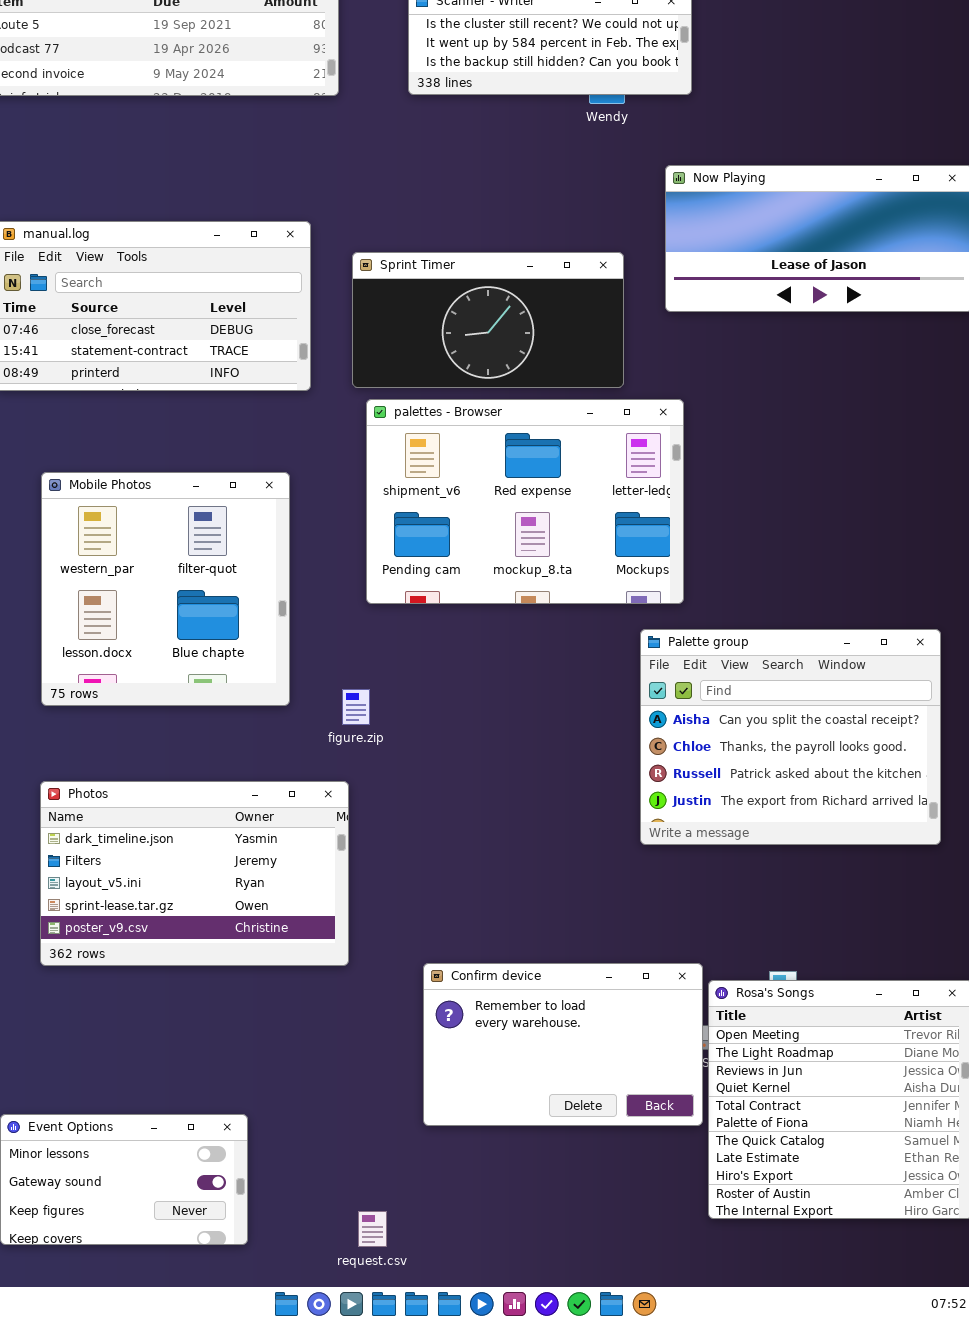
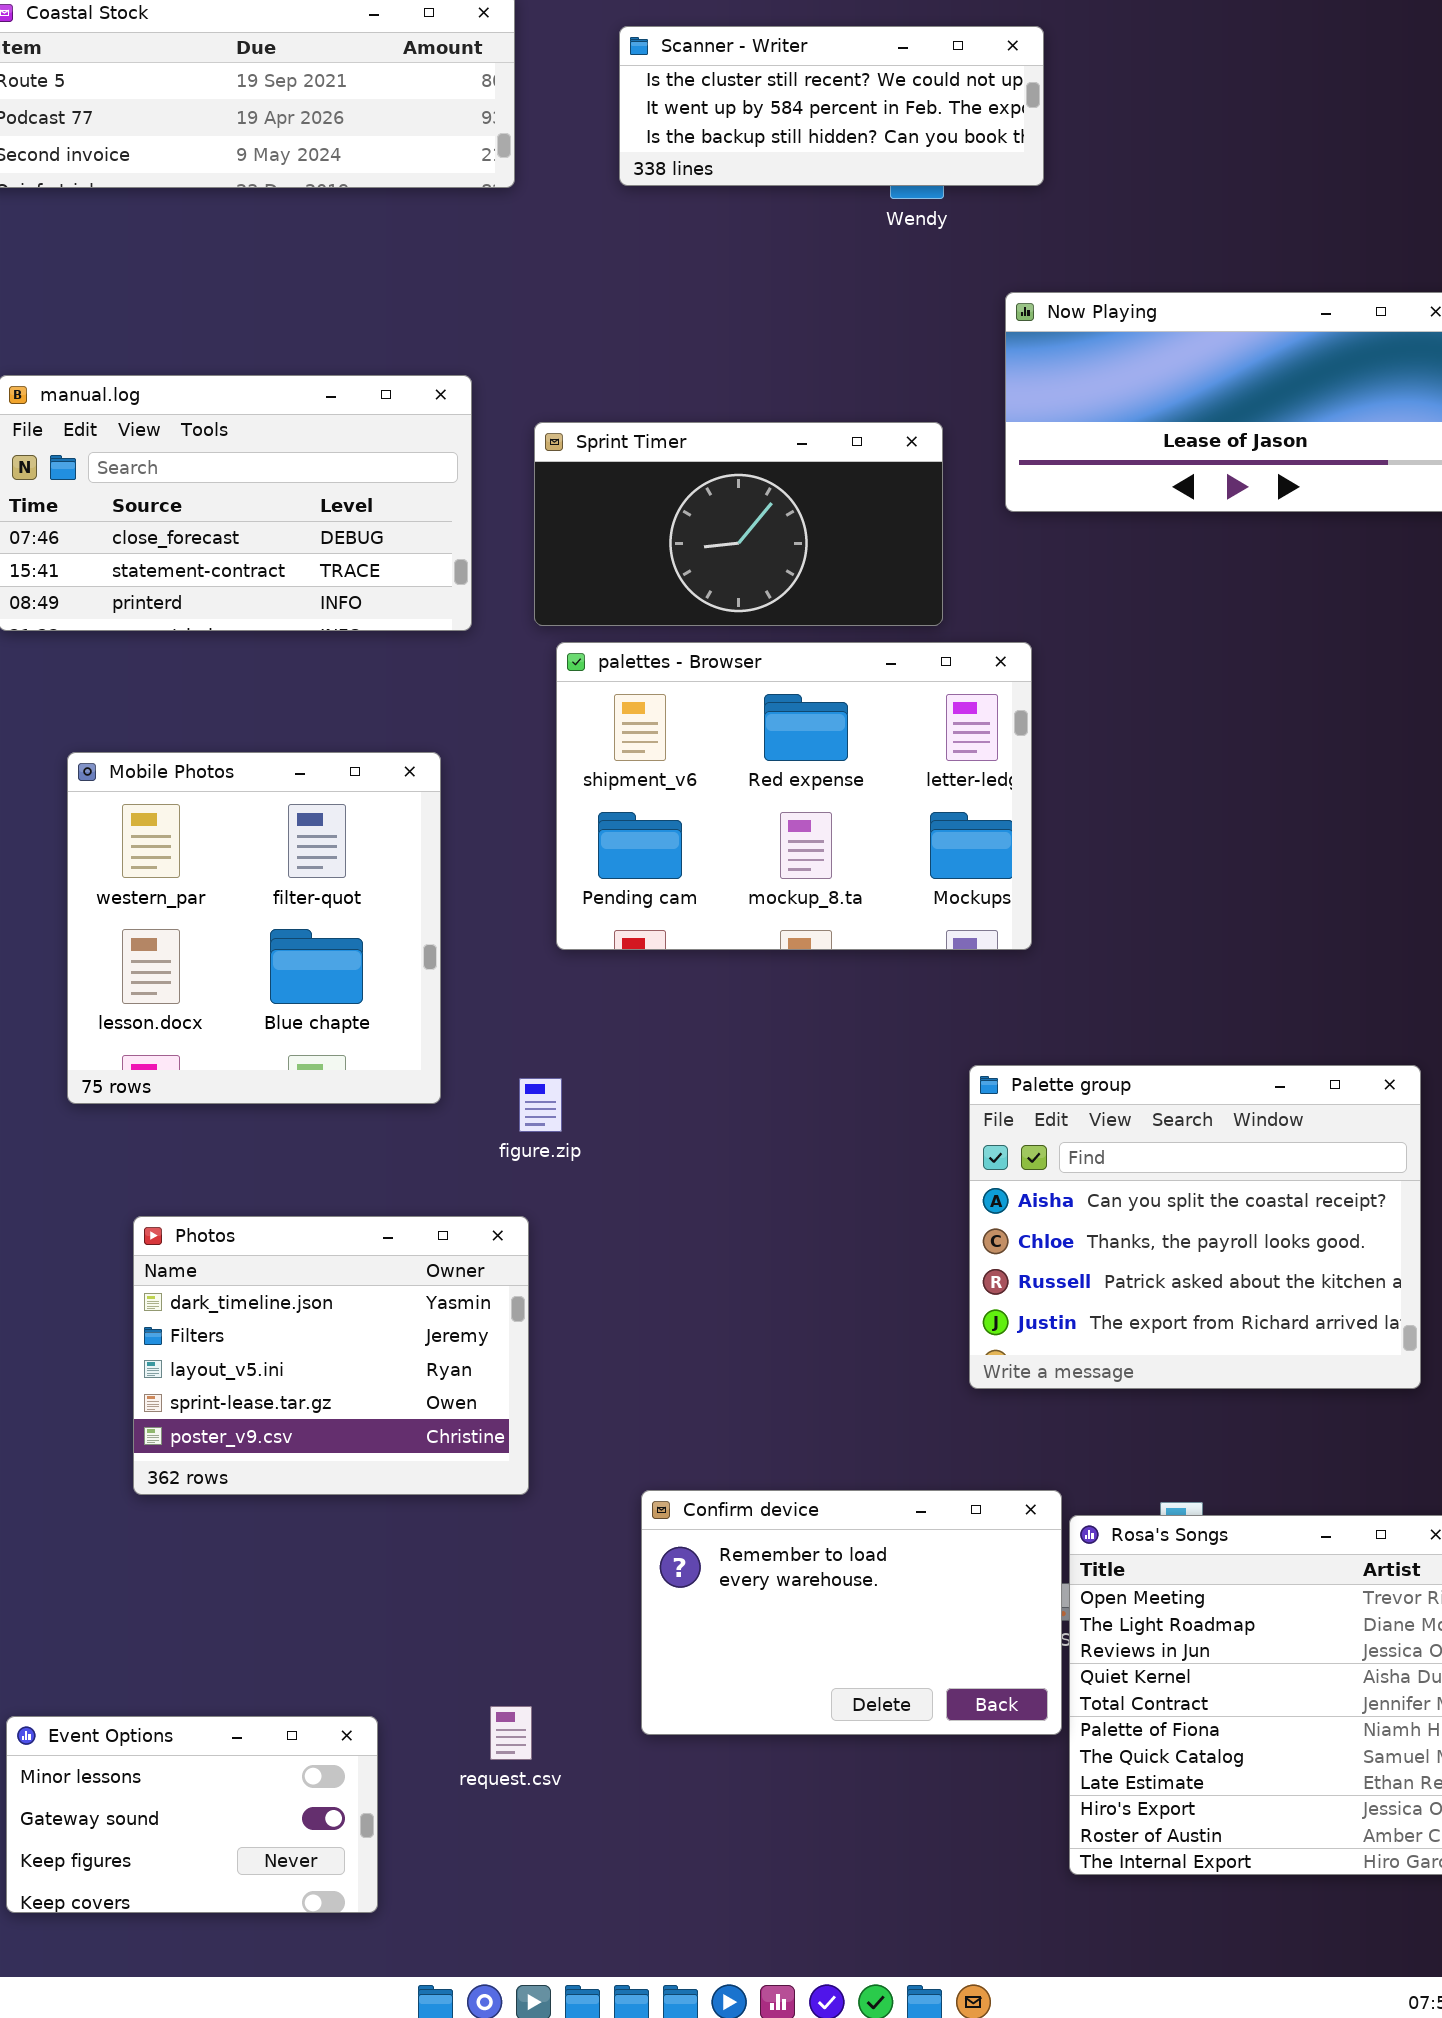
Palette group: [640,629,941,845] -> [969,1065,1421,1389], moved
Photos: [40,781,349,966] -> [133,1216,529,1495], resized
request.csv: [358,1211,387,1247] -> [490,1706,532,1760], moved

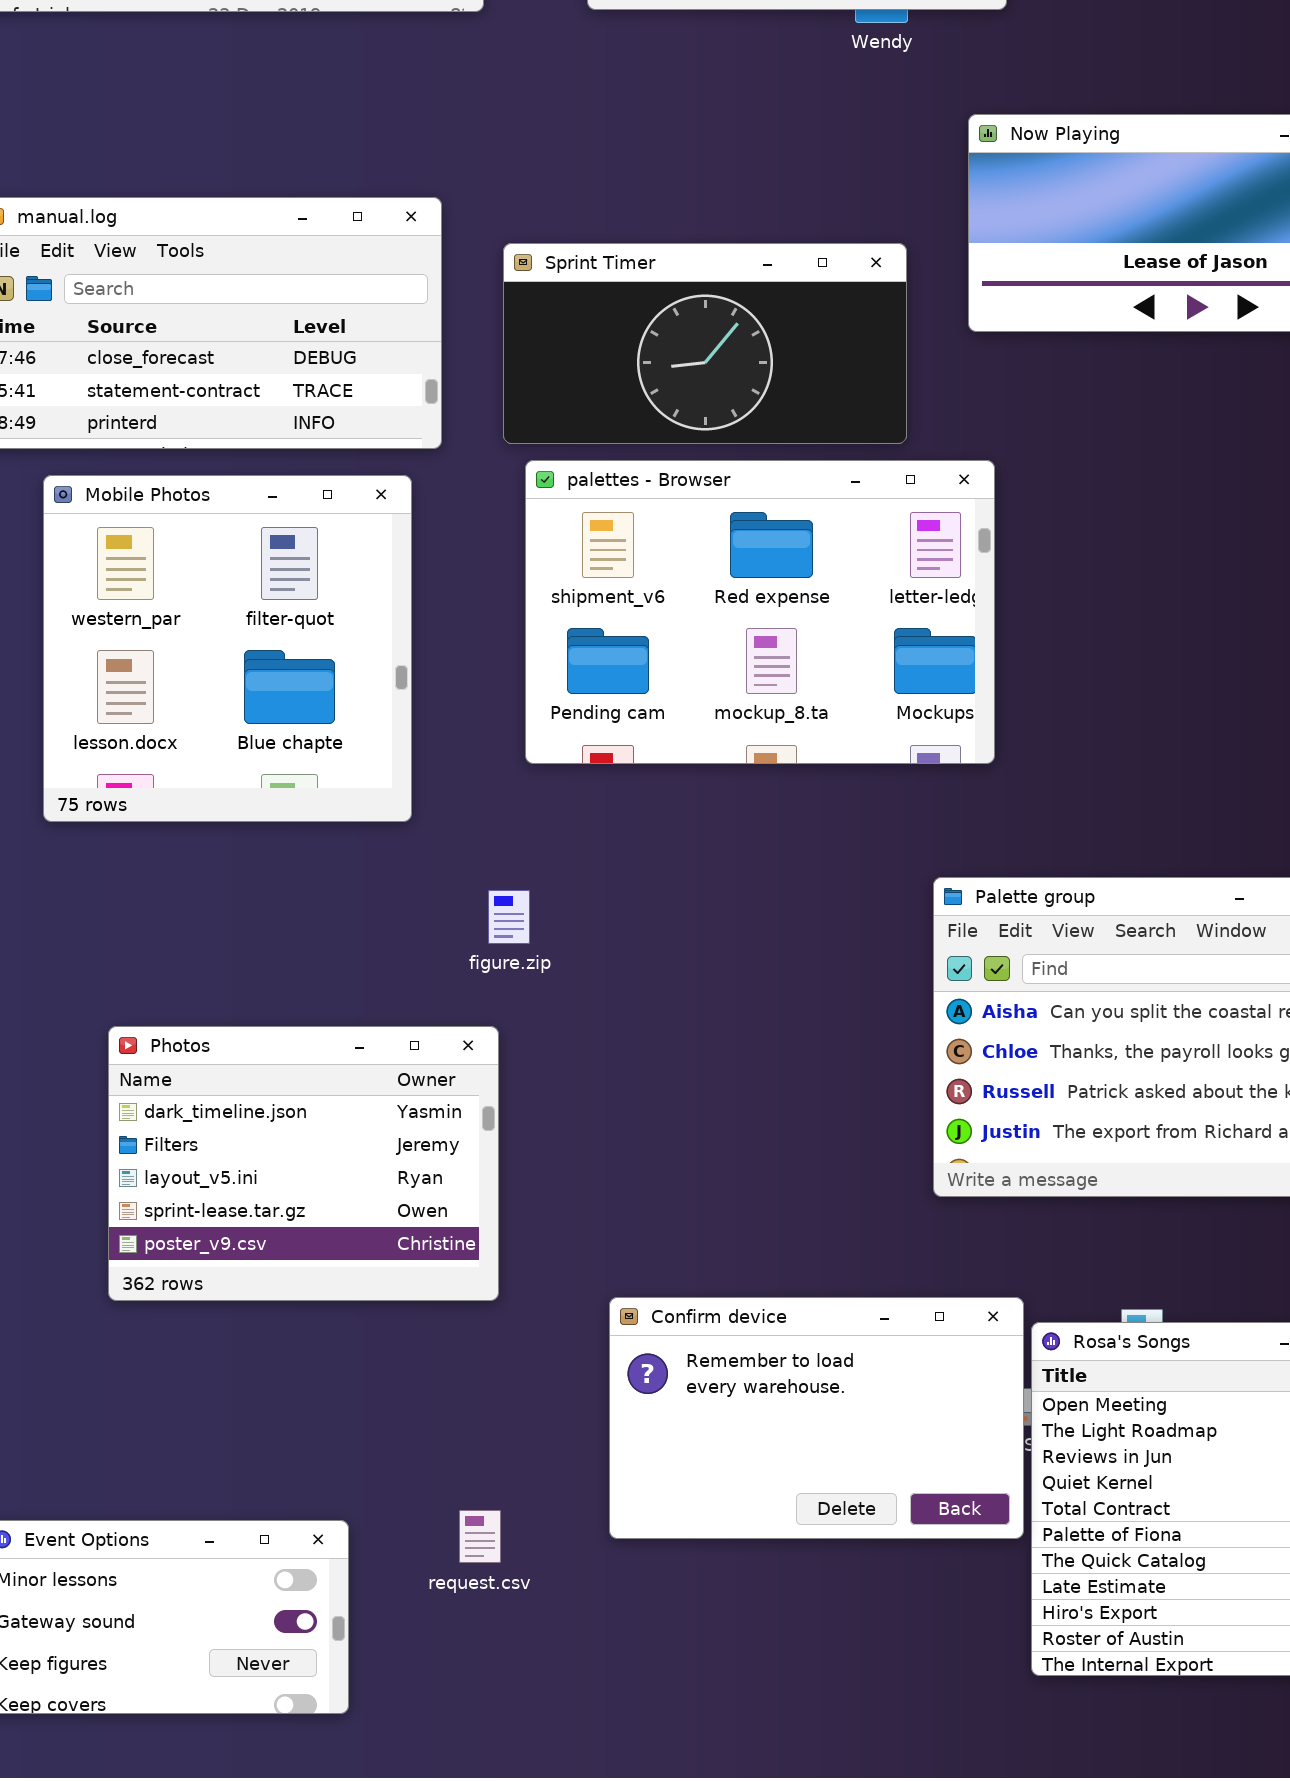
Mobile Photos: [67,752,441,1104] -> [43,475,412,822], moved

